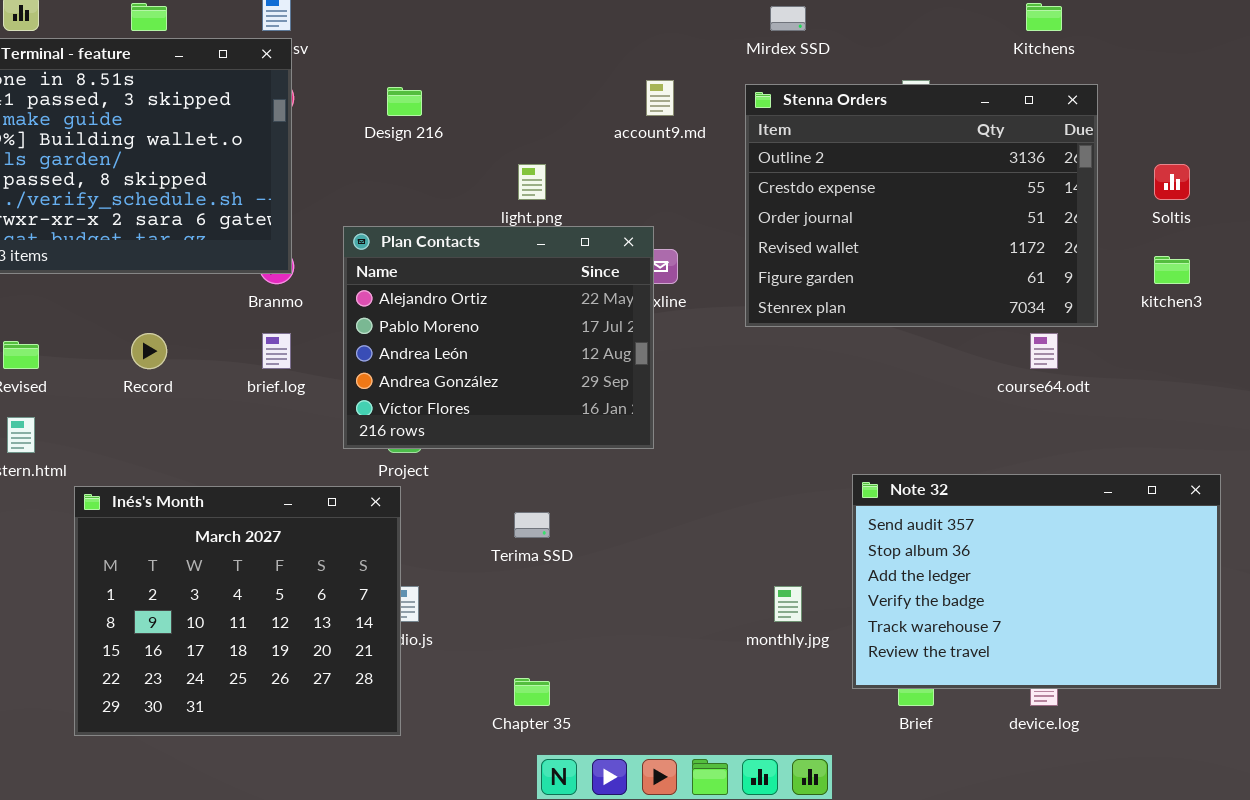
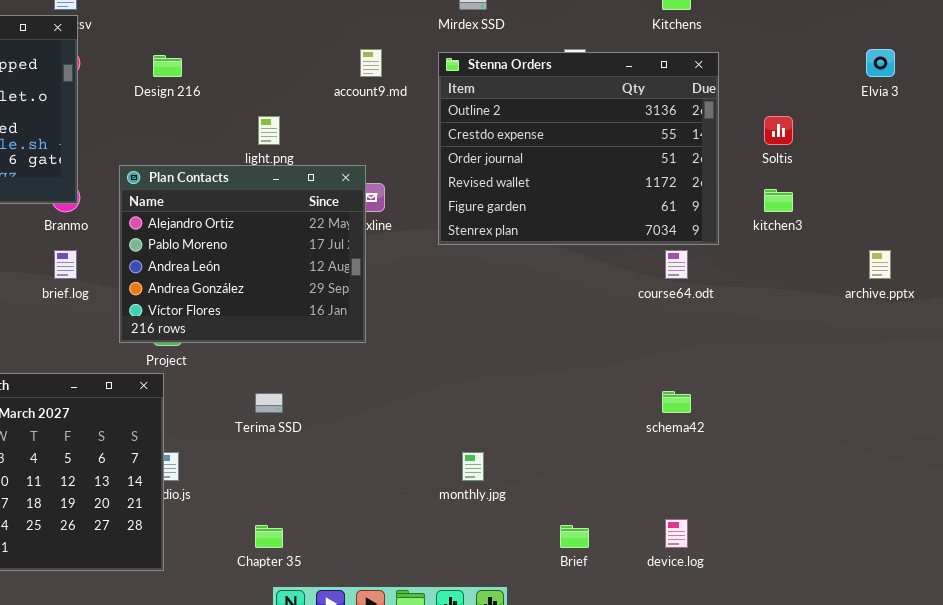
Note 32: [852,474,1221,689] -> none, closed

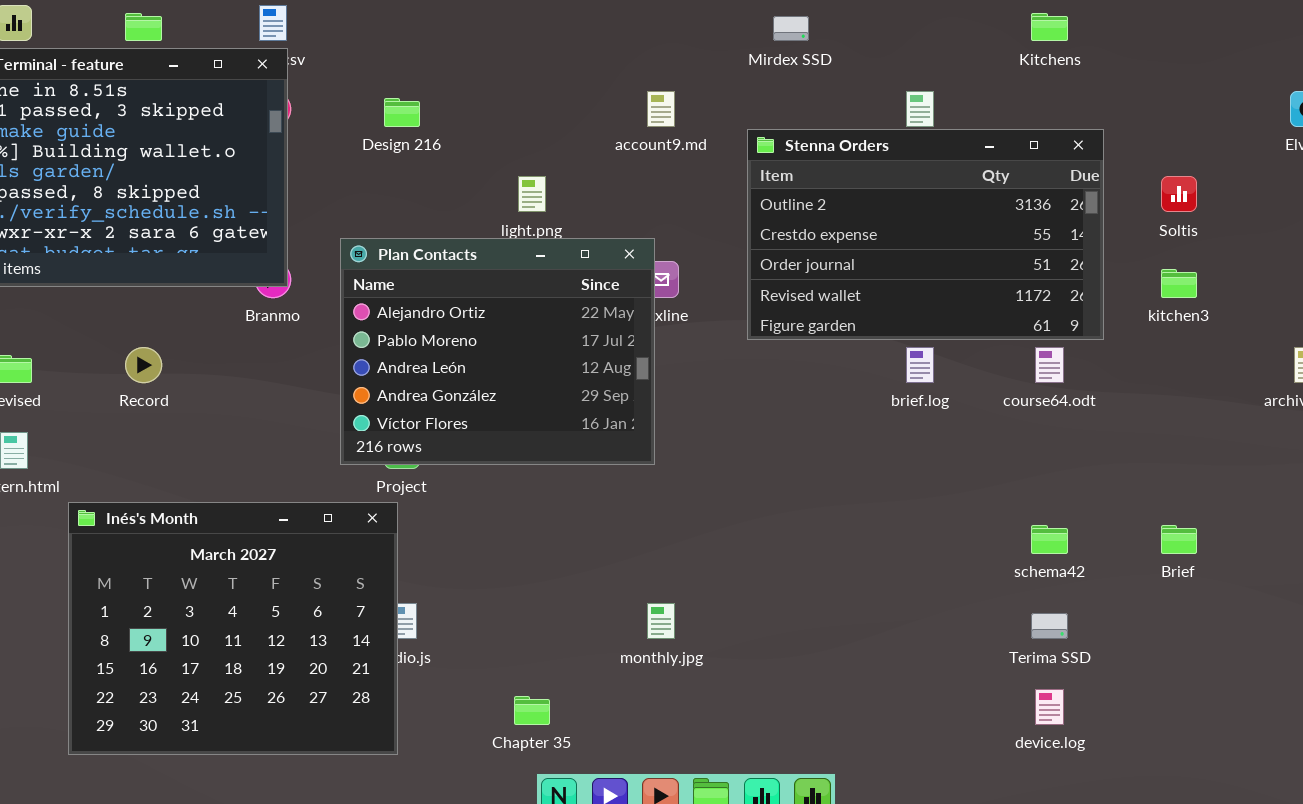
Stenna Orders: [438,52,719,245] -> [747,129,1104,340], resized
brief.log: [54,250,77,279] -> [906,347,934,383], moved
Terima SSD: [255,393,283,413] -> [1031,613,1068,639], moved
monthly.jpg: [462,452,484,481] -> [647,603,675,639], moved
Brief: [560,525,589,548] -> [1161,525,1197,554], moved

